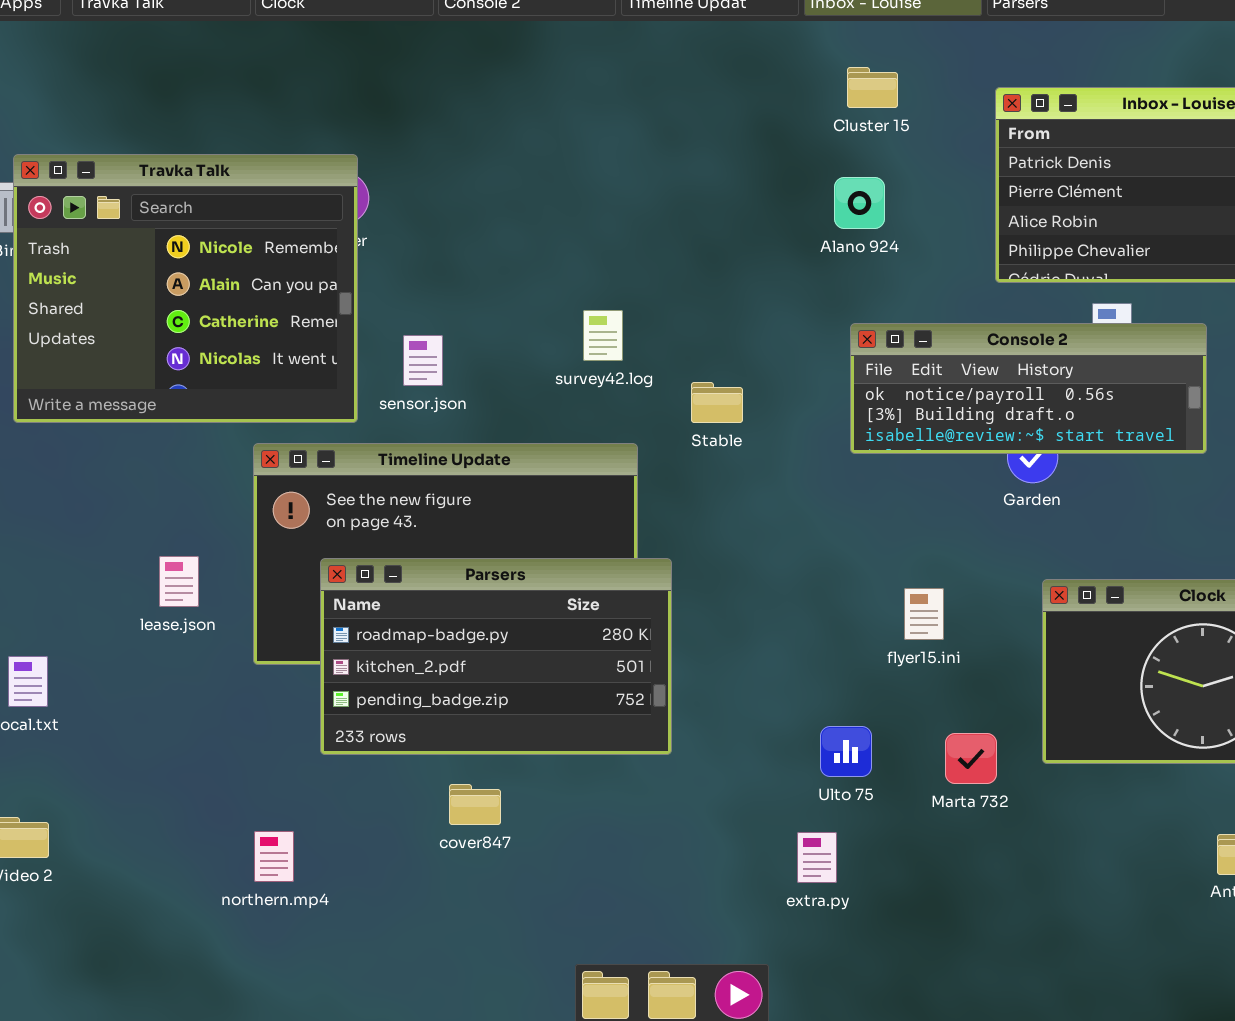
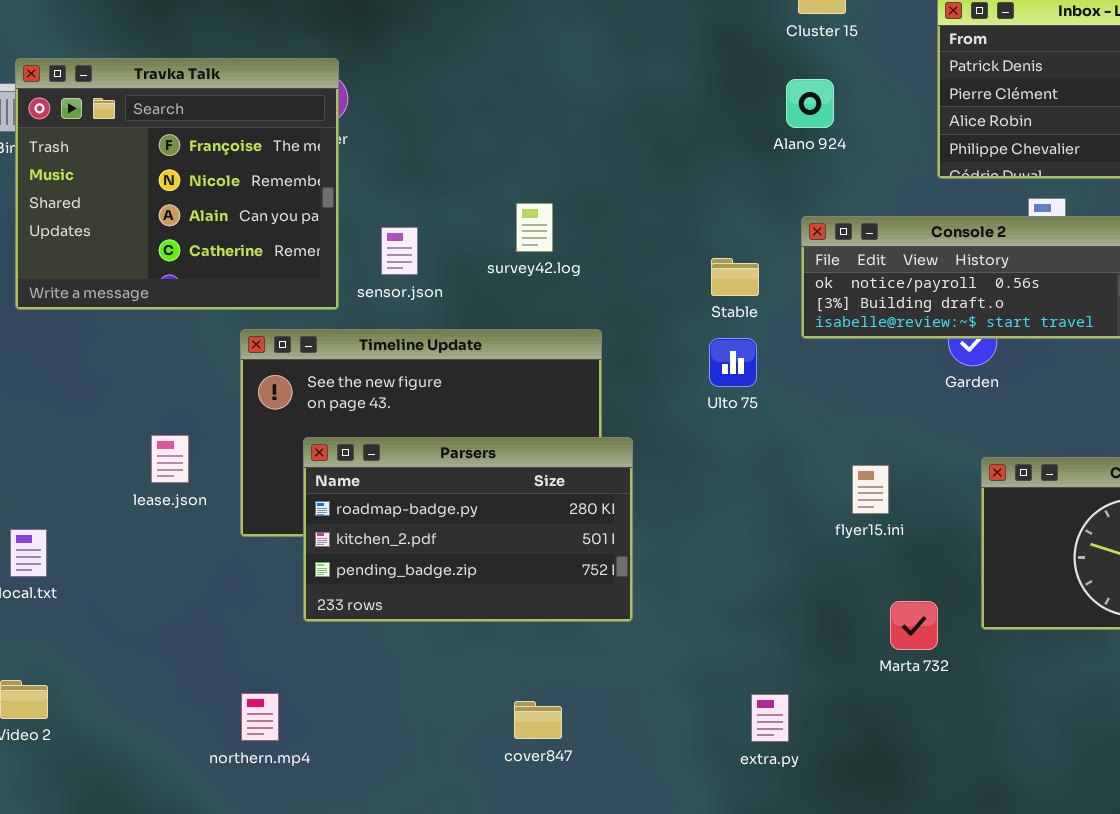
Travka Talk: [13,154,358,423] -> [15,58,339,310], scrolled up 1 row
survey42.log: [583,310,623,361] -> [516,203,553,252], moved
Stable: [691,382,743,423] -> [711,258,759,296], moved
Ulto 75: [820,726,872,777] -> [709,338,757,387], moved
cover847: [449,784,501,825] -> [514,701,562,739], moved

